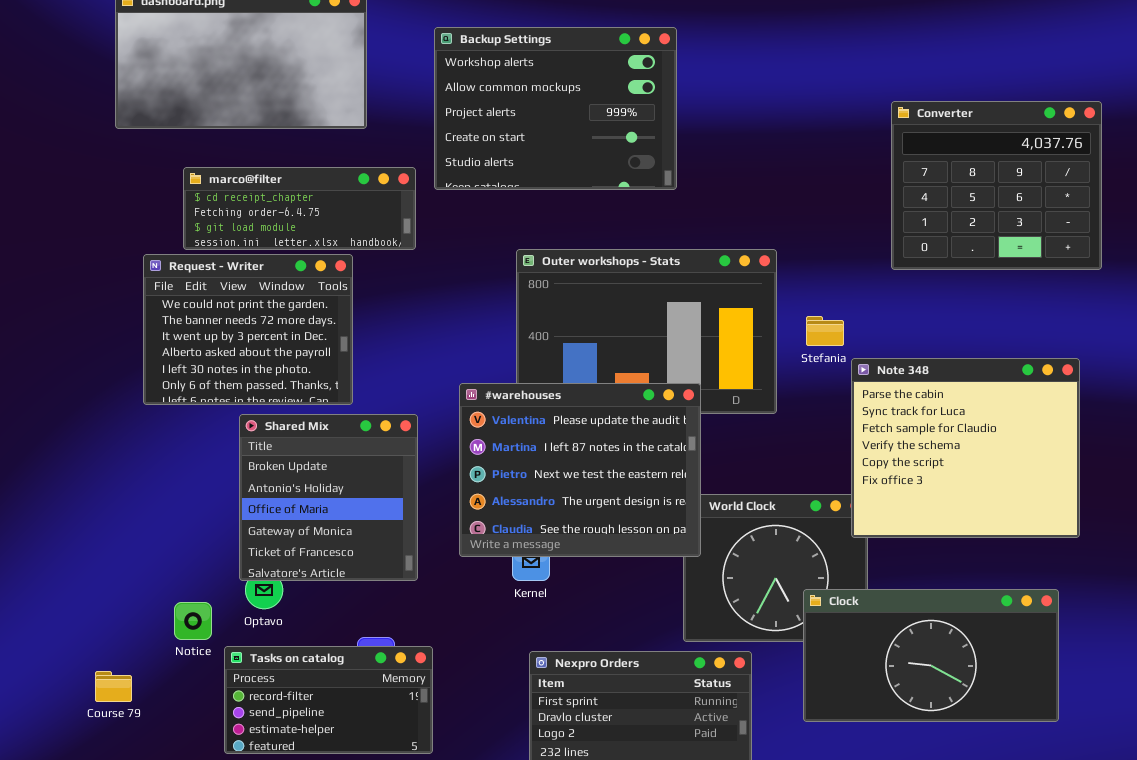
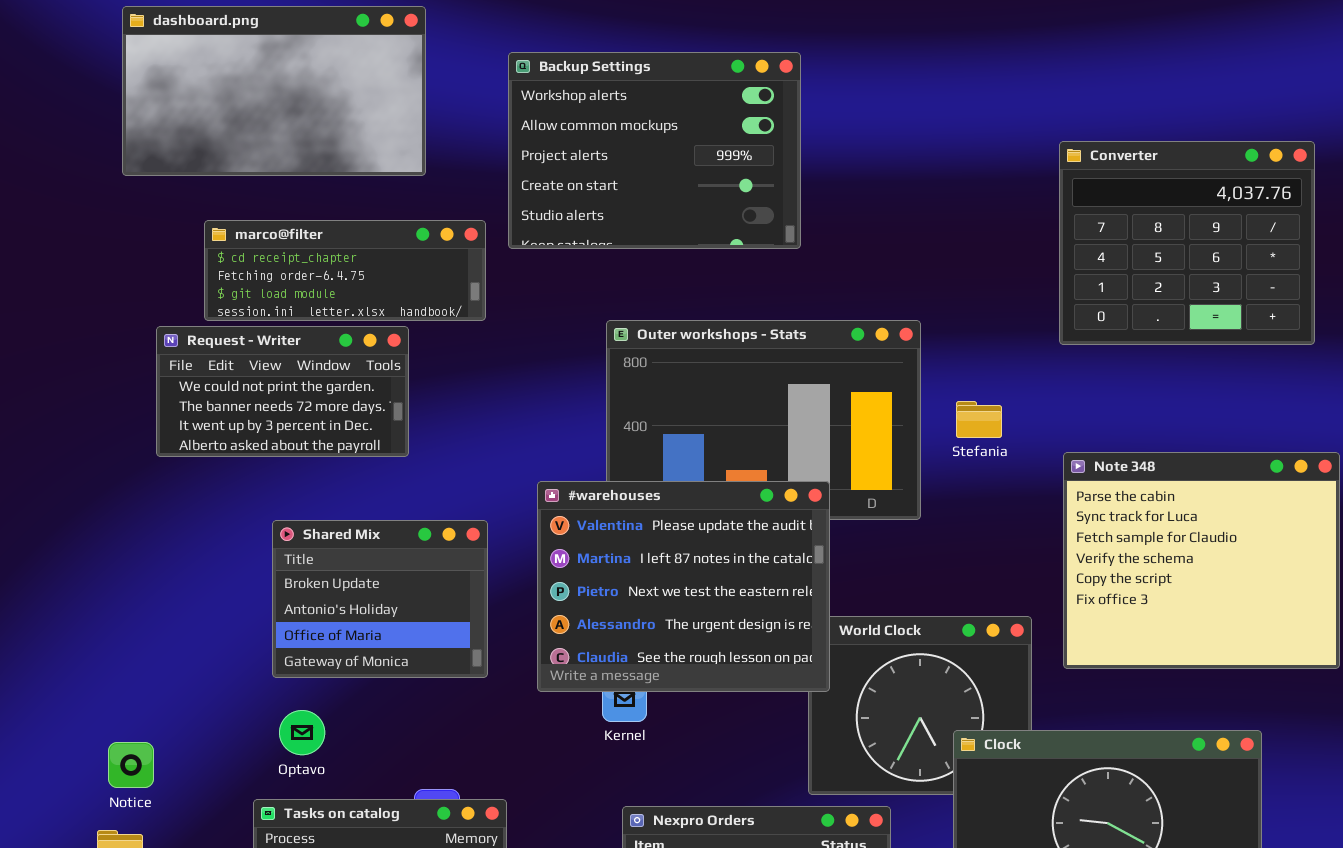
Request - Writer: [143,254,353,405] -> [156,326,409,457], resized
Note 348: [851,358,1080,538] -> [1063,452,1340,669], moved
Shared Mix: [239,414,418,581] -> [272,520,488,678], resized
Notice: [174,602,212,640] -> [108,742,154,788], moved

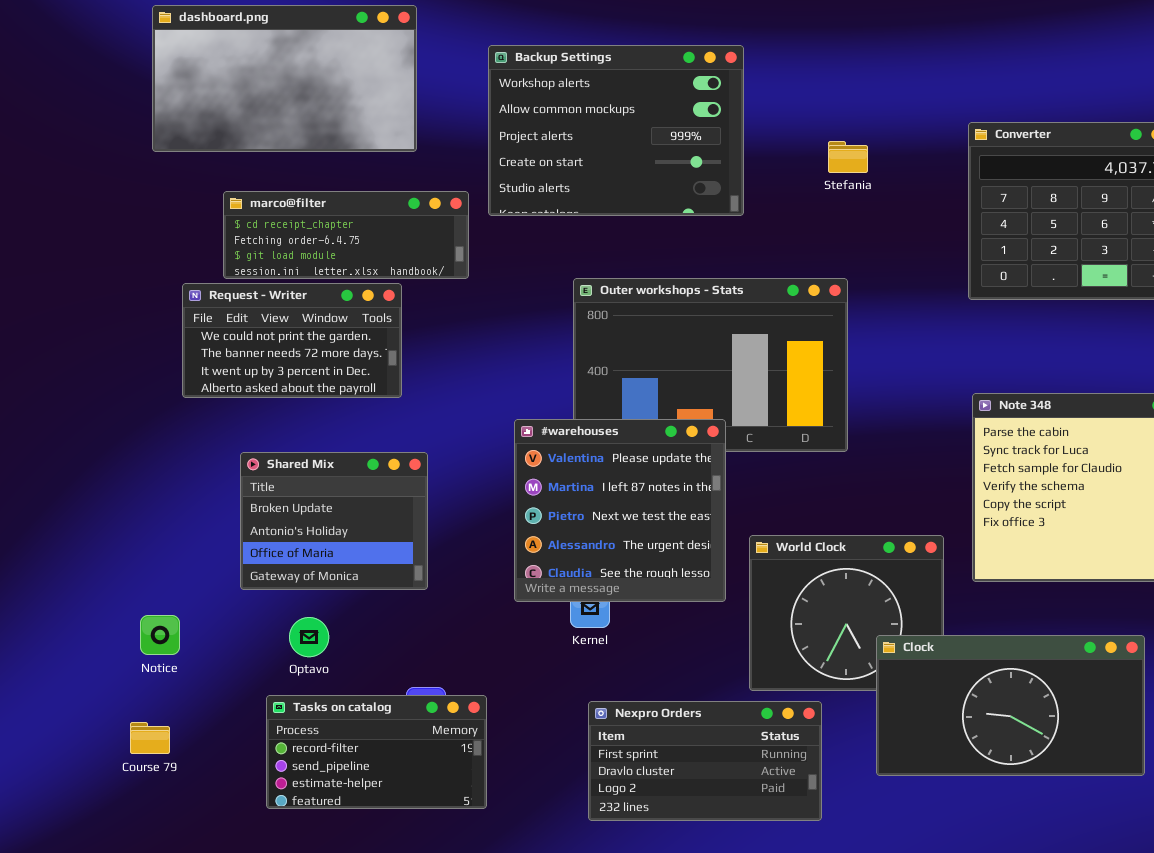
Stefania: [956,401,1002,438] -> [828,141,868,173], moved
#warehouses: [537,481,830,692] -> [514,419,726,602], resized
Shared Mix: [272,520,488,678] -> [240,452,428,590], moved
Notice: [108,742,154,788] -> [140,615,180,655], moved

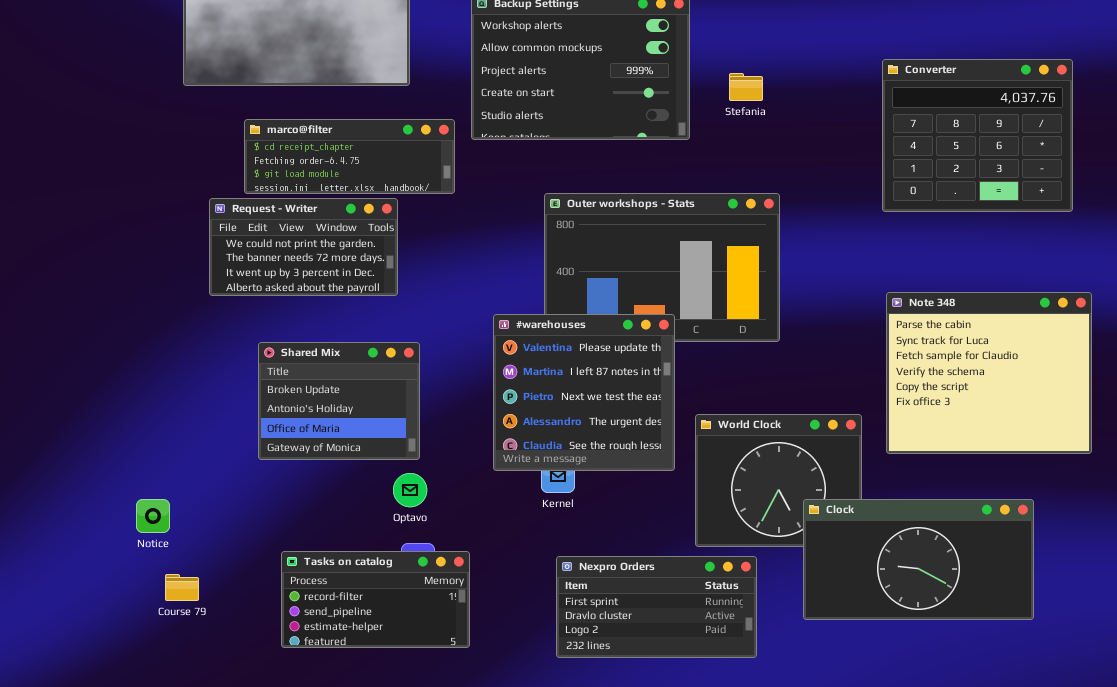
Stefania: [828,141,868,173] -> [729,73,763,101], moved
Notice: [140,615,180,655] -> [136,499,170,533], moved
Optavo: [289,617,329,657] -> [393,473,427,507], moved

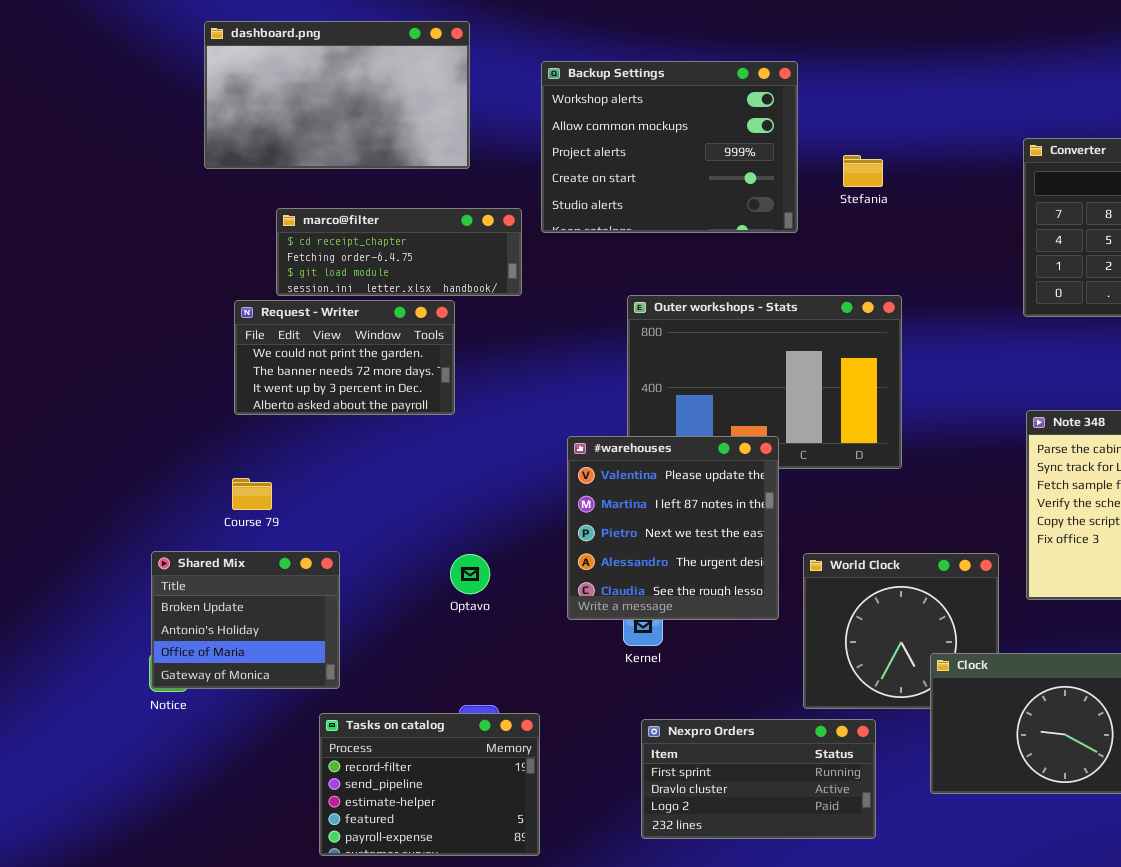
Shared Mix: [258,342,420,460] -> [151,551,340,689], moved
Optavo: [393,473,427,507] -> [450,554,490,594], moved
Tasks on catalog: [281,551,470,648] -> [319,713,540,856], resized
Course 79: [165,574,199,601] -> [232,478,272,510], moved

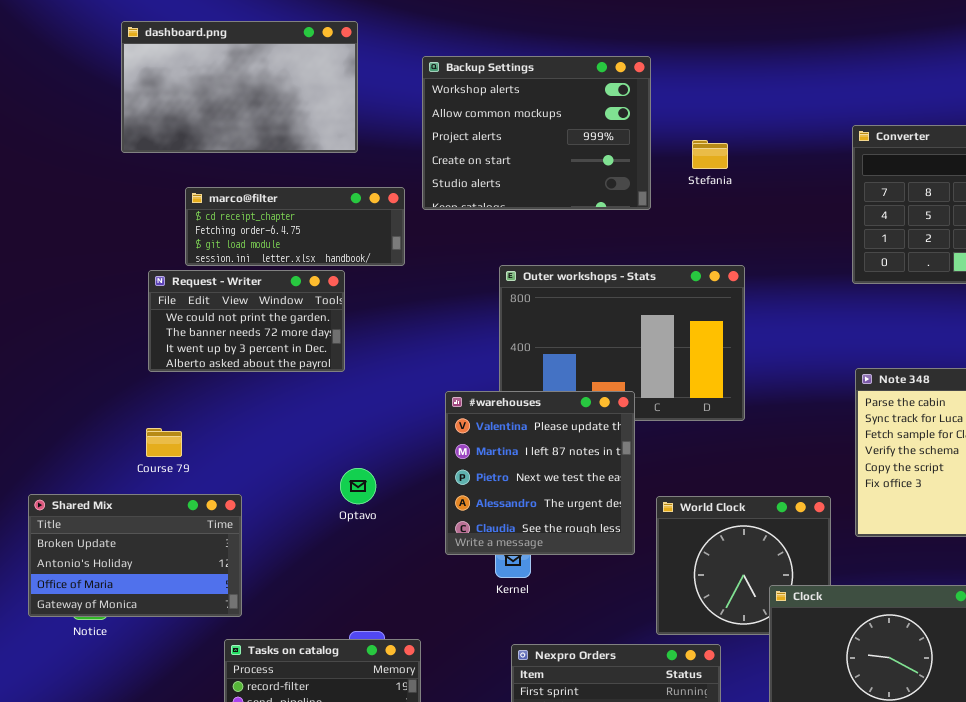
Shared Mix: [151,551,340,689] -> [28,494,242,617], resized
Optavo: [450,554,490,594] -> [340,468,376,504], moved

